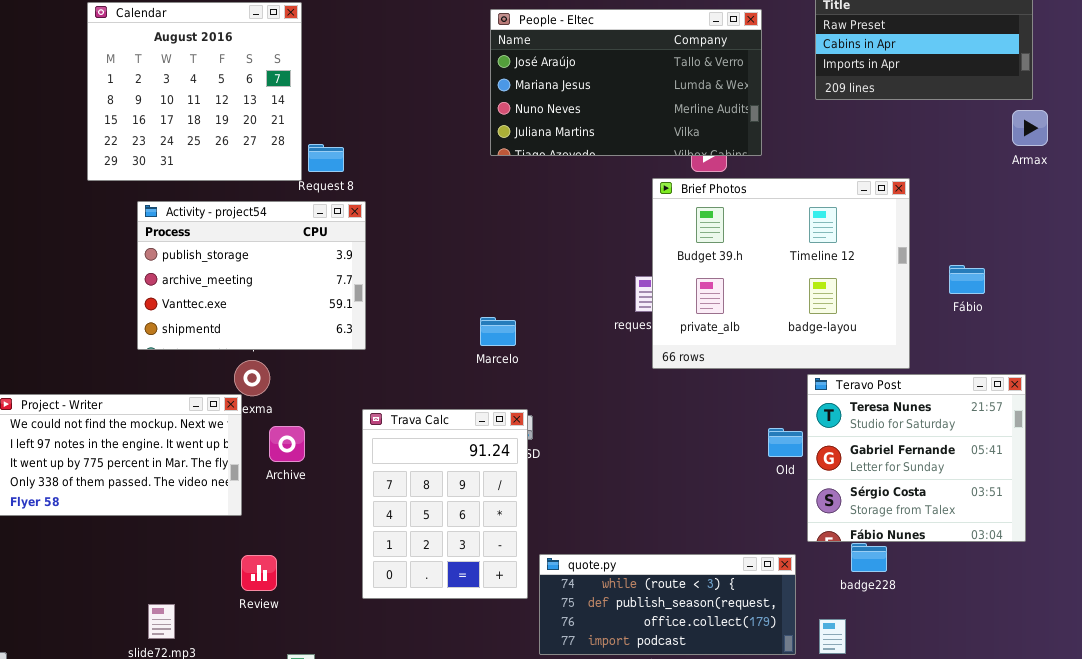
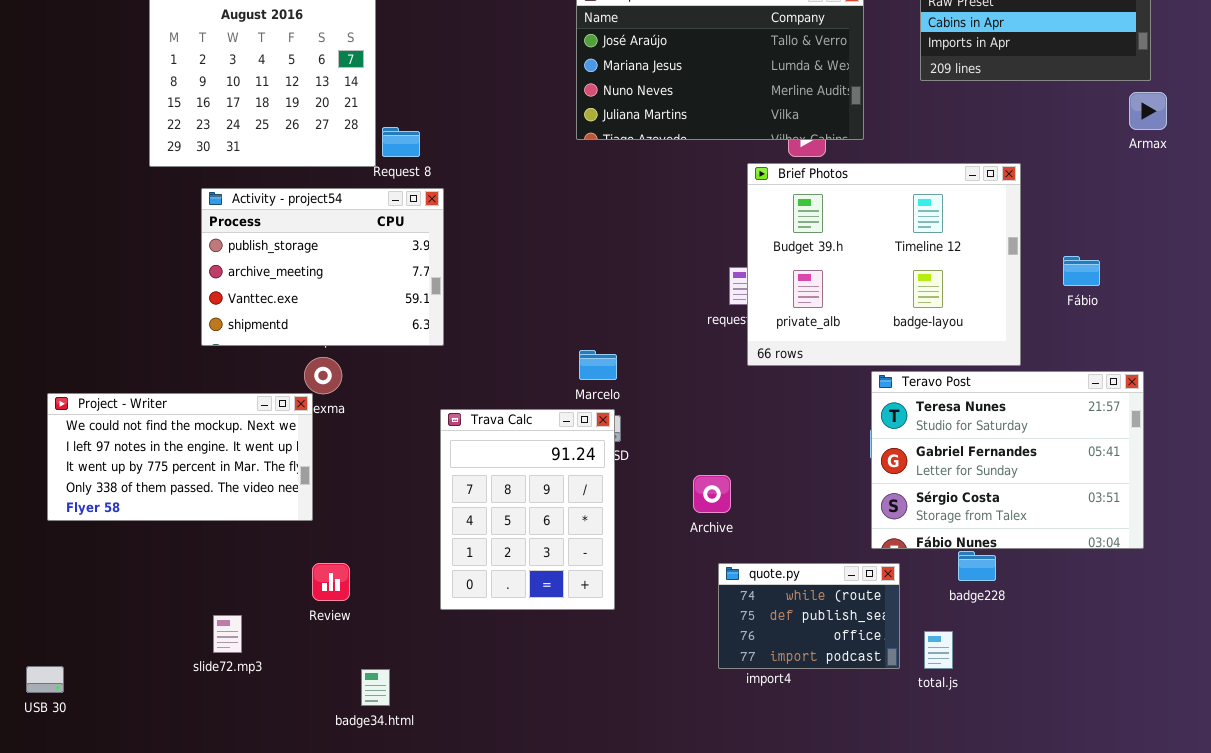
Marcelo: [480,317,516,346] -> [579,350,617,380], moved
Teravo Post: [807,374,1026,542] -> [871,371,1144,549], resized
Archive: [269,426,305,462] -> [693,475,731,513], moved
quote.py: [539,554,796,655] -> [718,563,900,669], resized

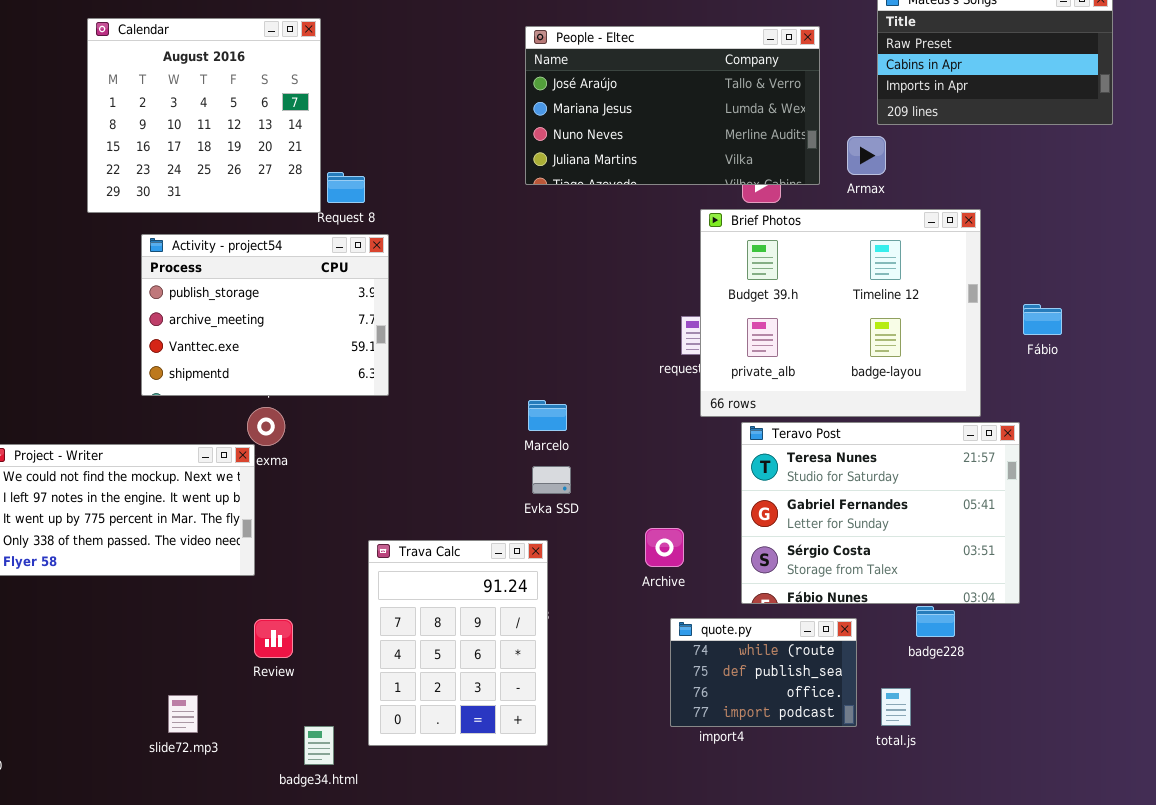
Armax: [1129,92,1167,130] -> [847,136,886,175], moved
Teravo Post: [871,371,1144,549] -> [741,422,1020,604], moved
Trava Calc: [440,409,615,610] -> [368,540,548,746], moved
slide72.mp3: [213,615,242,653] -> [168,695,198,733], moved

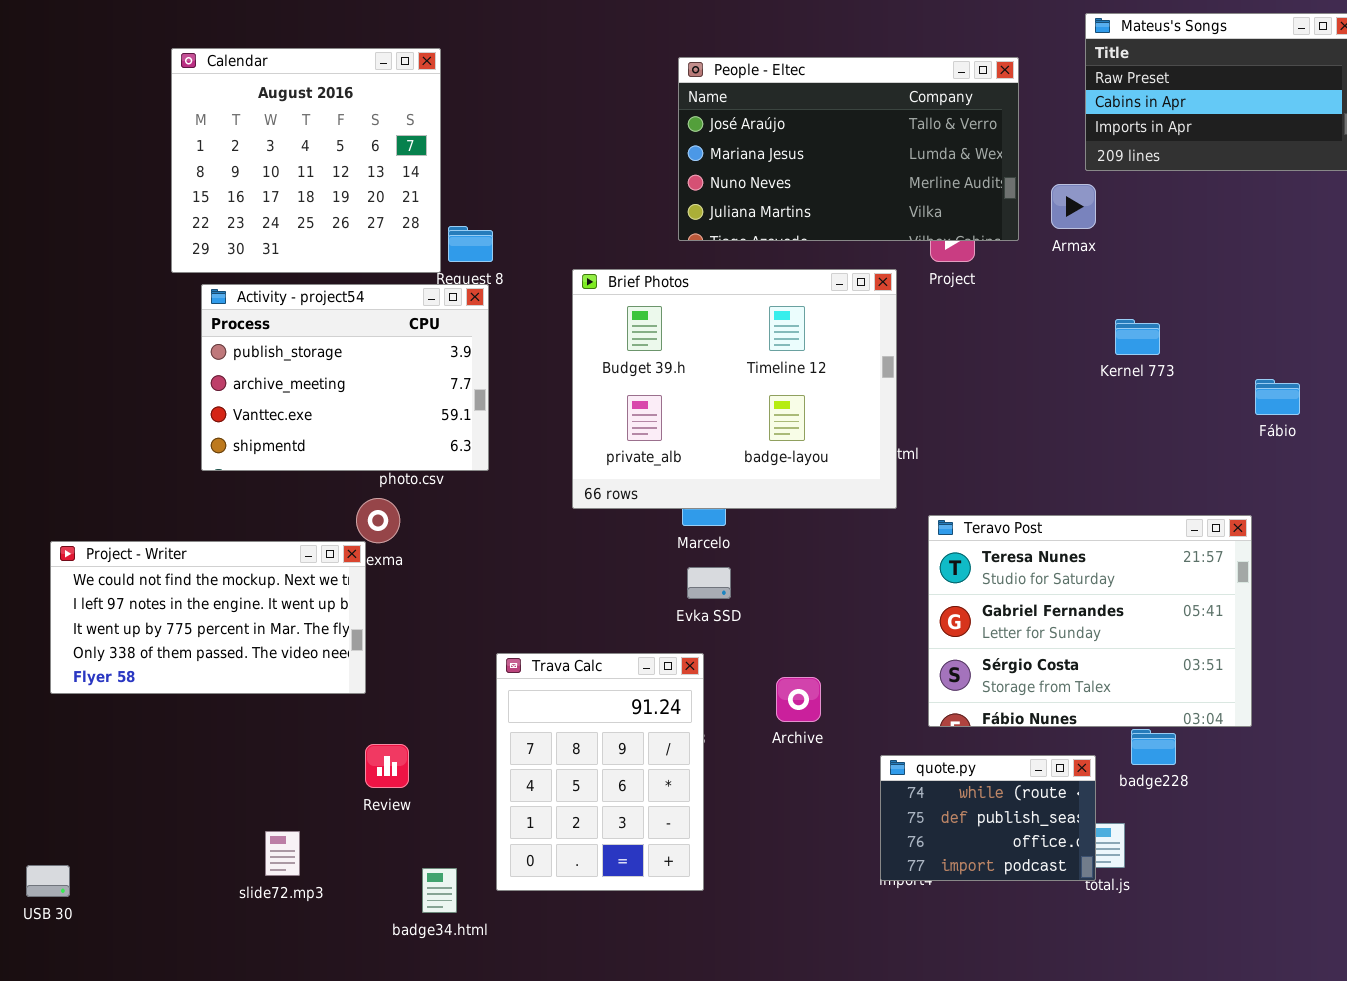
Brief Photos: [700,209,981,417] -> [572,269,897,509], moved
Activity - project54: [141,234,389,396] -> [201,284,489,471], moved
Archive: [645,528,684,567] -> [776,677,821,722], moved
quote.py: [670,618,857,727] -> [880,755,1096,881], moved

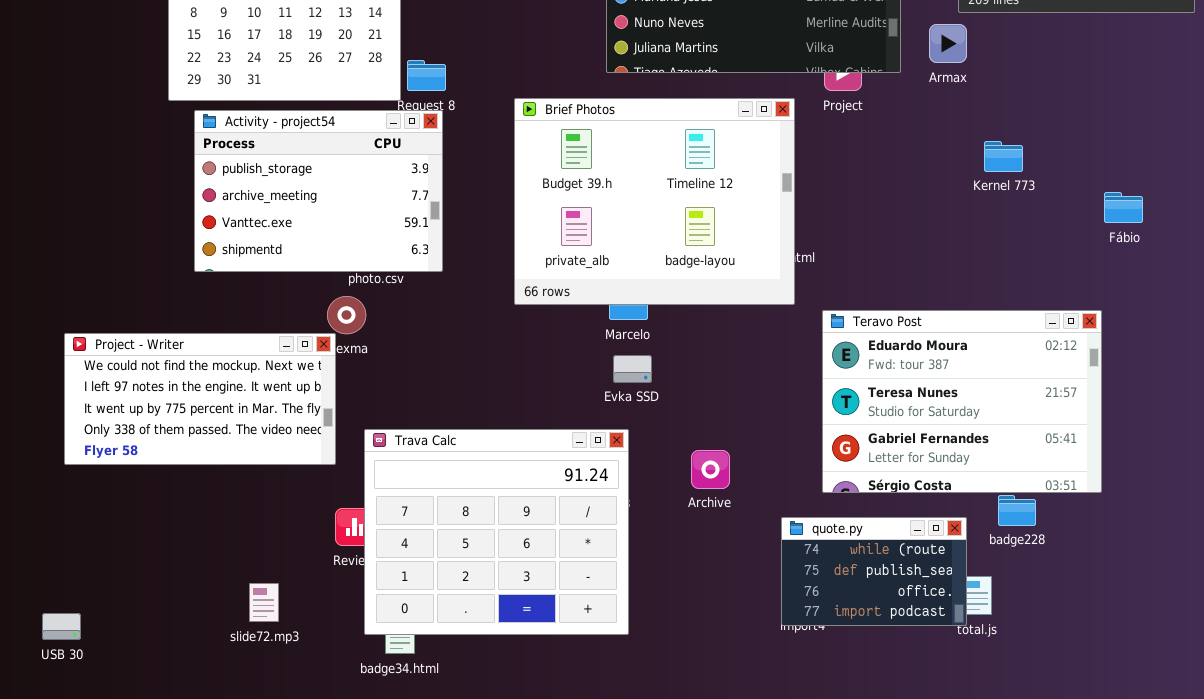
Teravo Post: [928,515,1252,727] -> [822,310,1102,493], scrolled up 1 row
Trava Calc: [496,653,704,891] -> [364,429,629,635], resized

